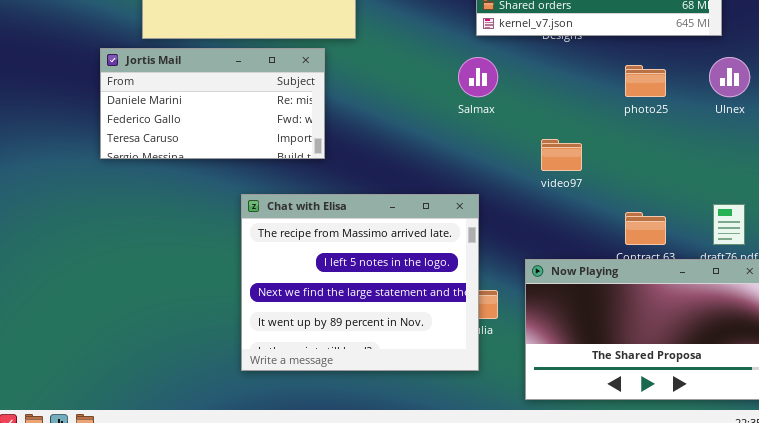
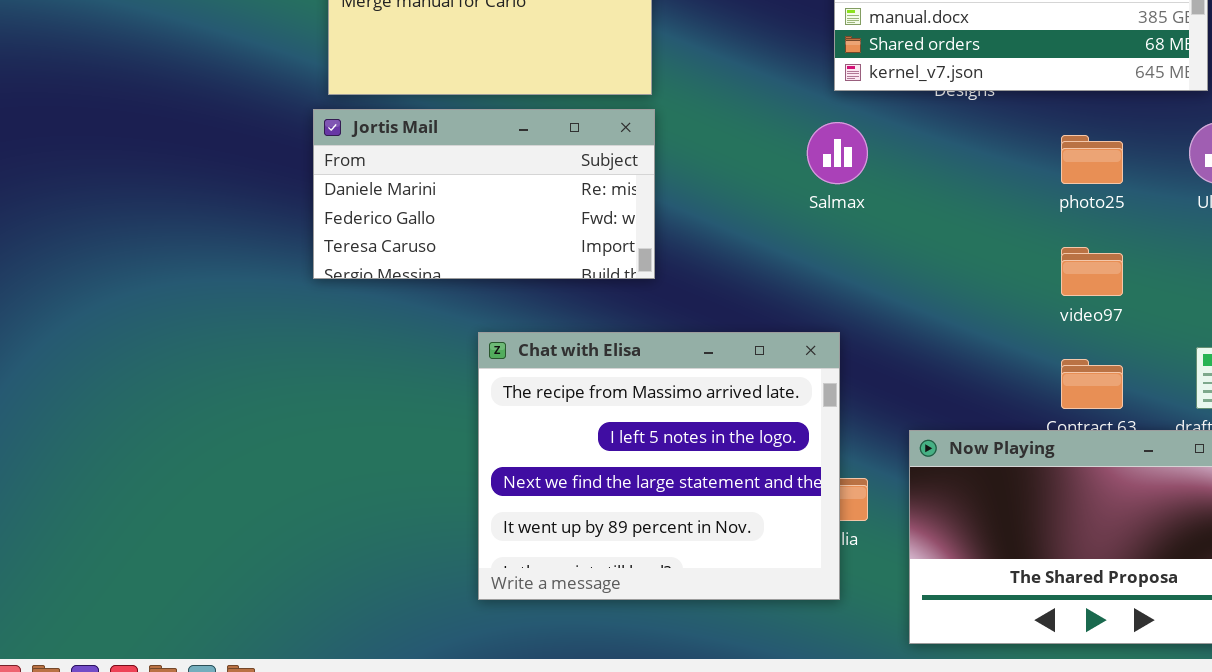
Jortis Mail: [100,48,325,159] -> [313,109,655,279], moved
video97: [541,139,582,171] -> [1061,247,1123,296], moved

